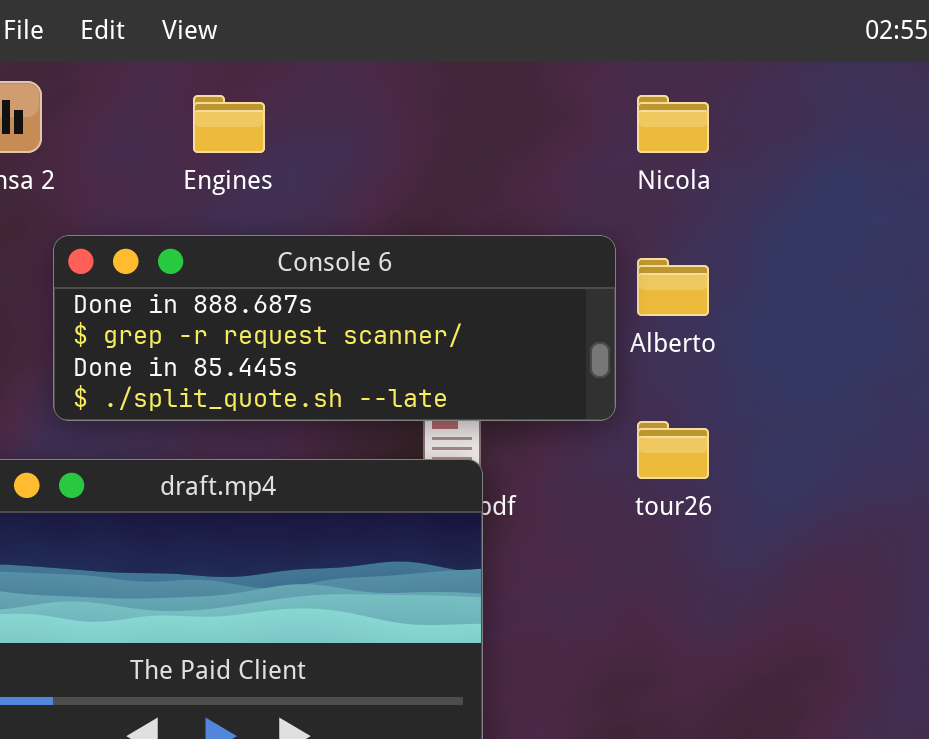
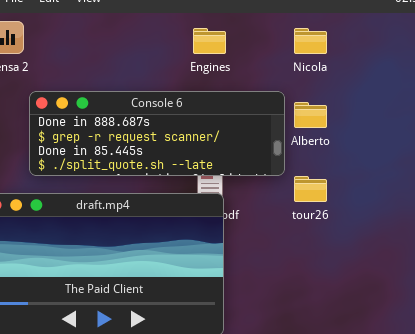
Engines: [193,95,265,153] -> [193,28,226,54], moved

